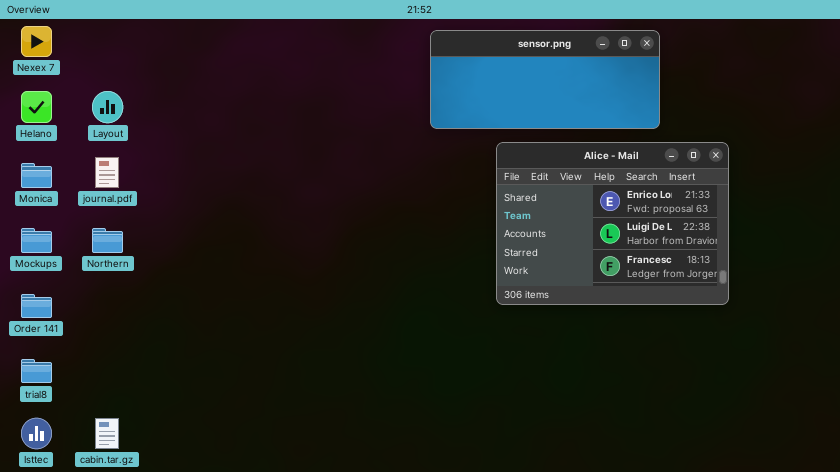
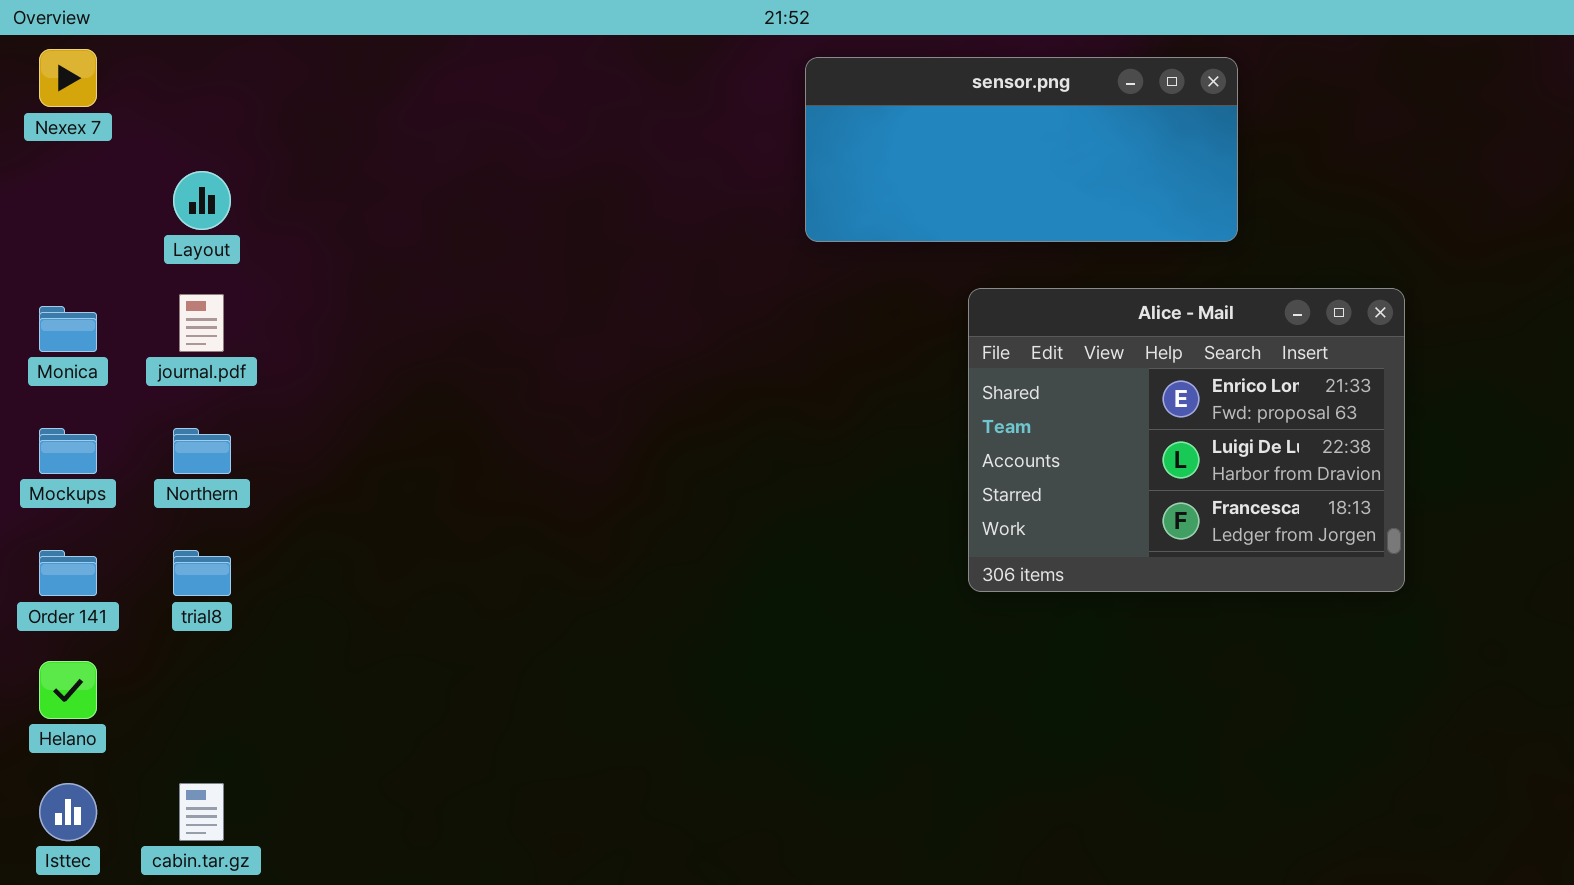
Helano: [21,91,52,123] -> [39,661,97,719], moved
Alice - Mail: [496,142,729,305] -> [968,288,1405,592], moved
trial8: [21,359,52,383] -> [173,550,231,596], moved

